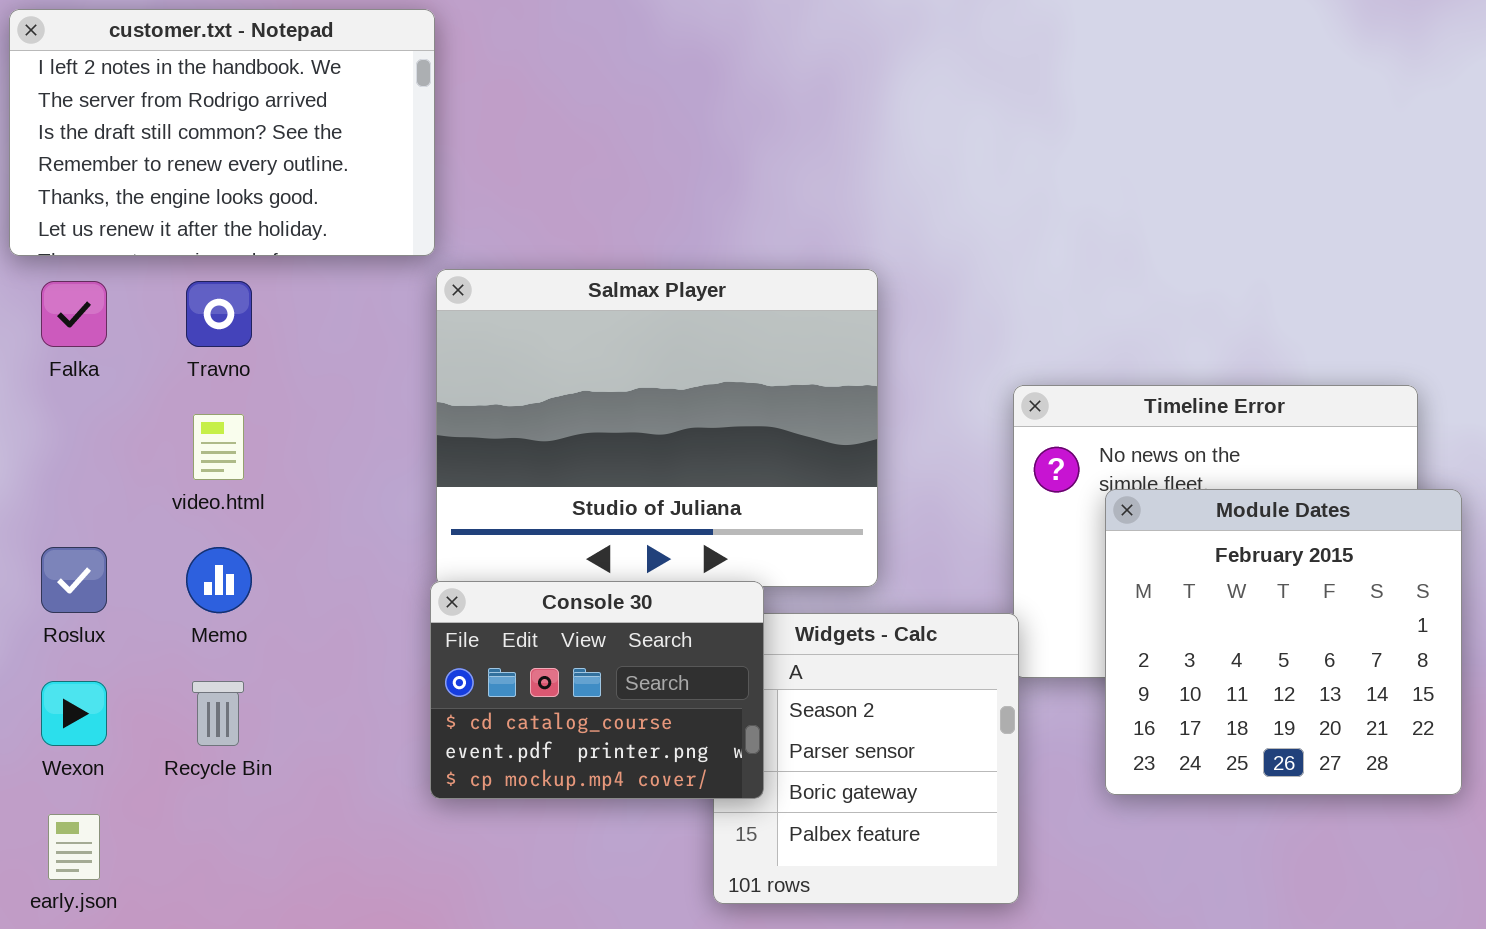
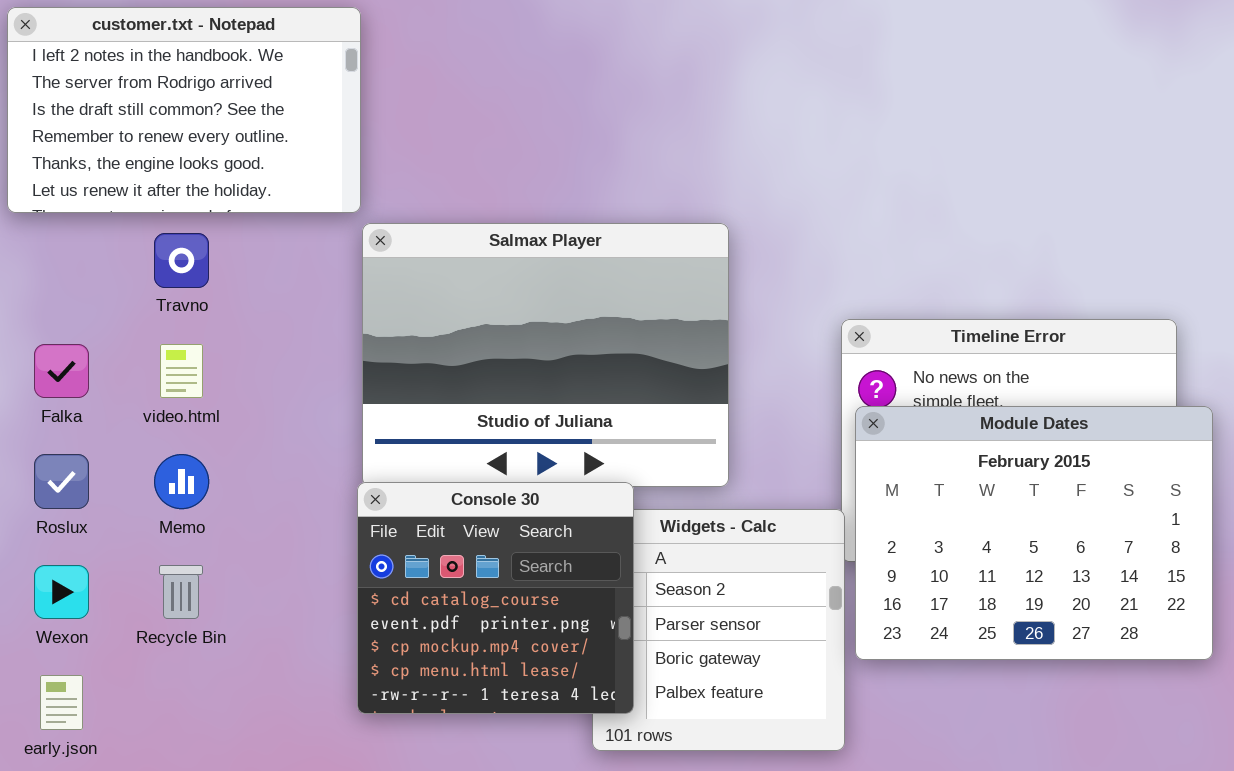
Falka: [41,281,107,347] -> [34,344,89,398], moved
Module Dates: [1105,489,1462,795] -> [855,406,1213,660], resized
Console 30: [430,581,764,799] -> [357,482,634,714], resized

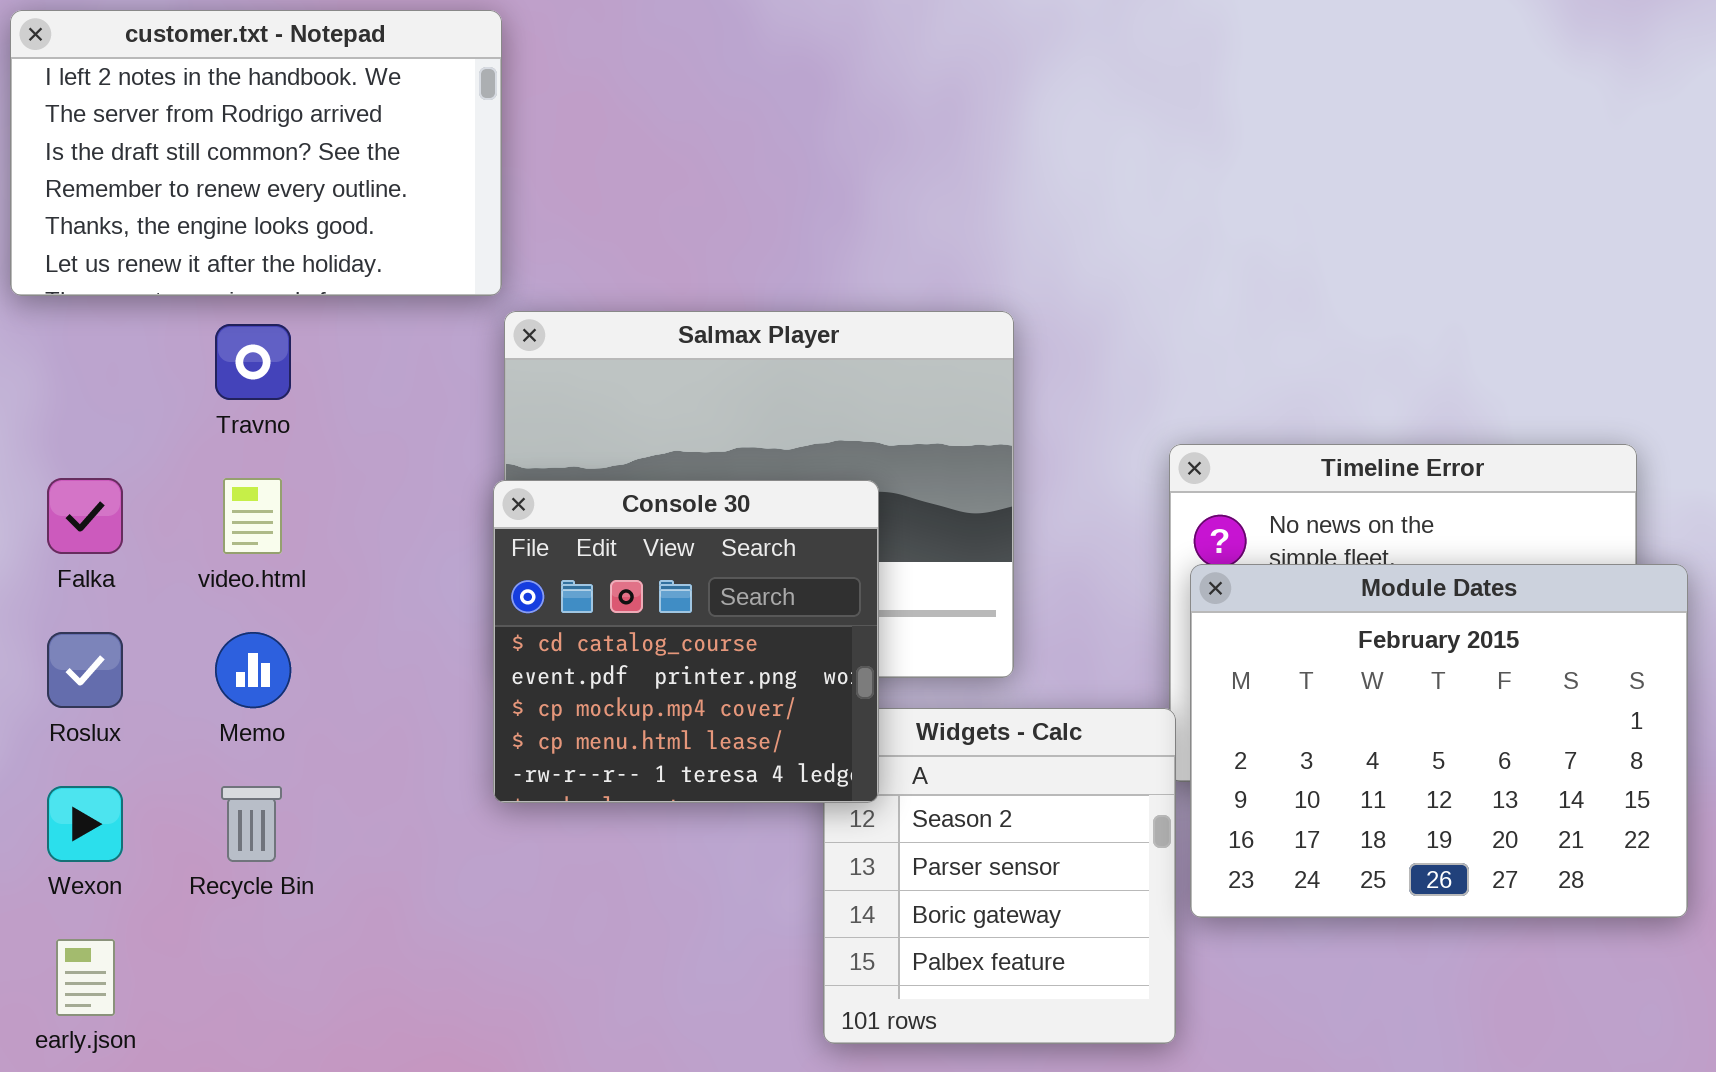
Console 30: [357,482,634,714] -> [493,480,879,803], moved

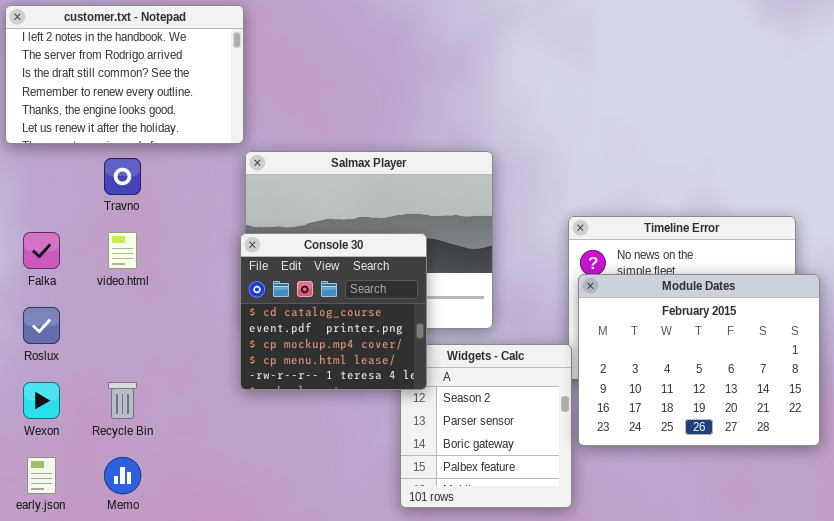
Memo: [215,632,291,708] -> [104,457,141,494], moved

